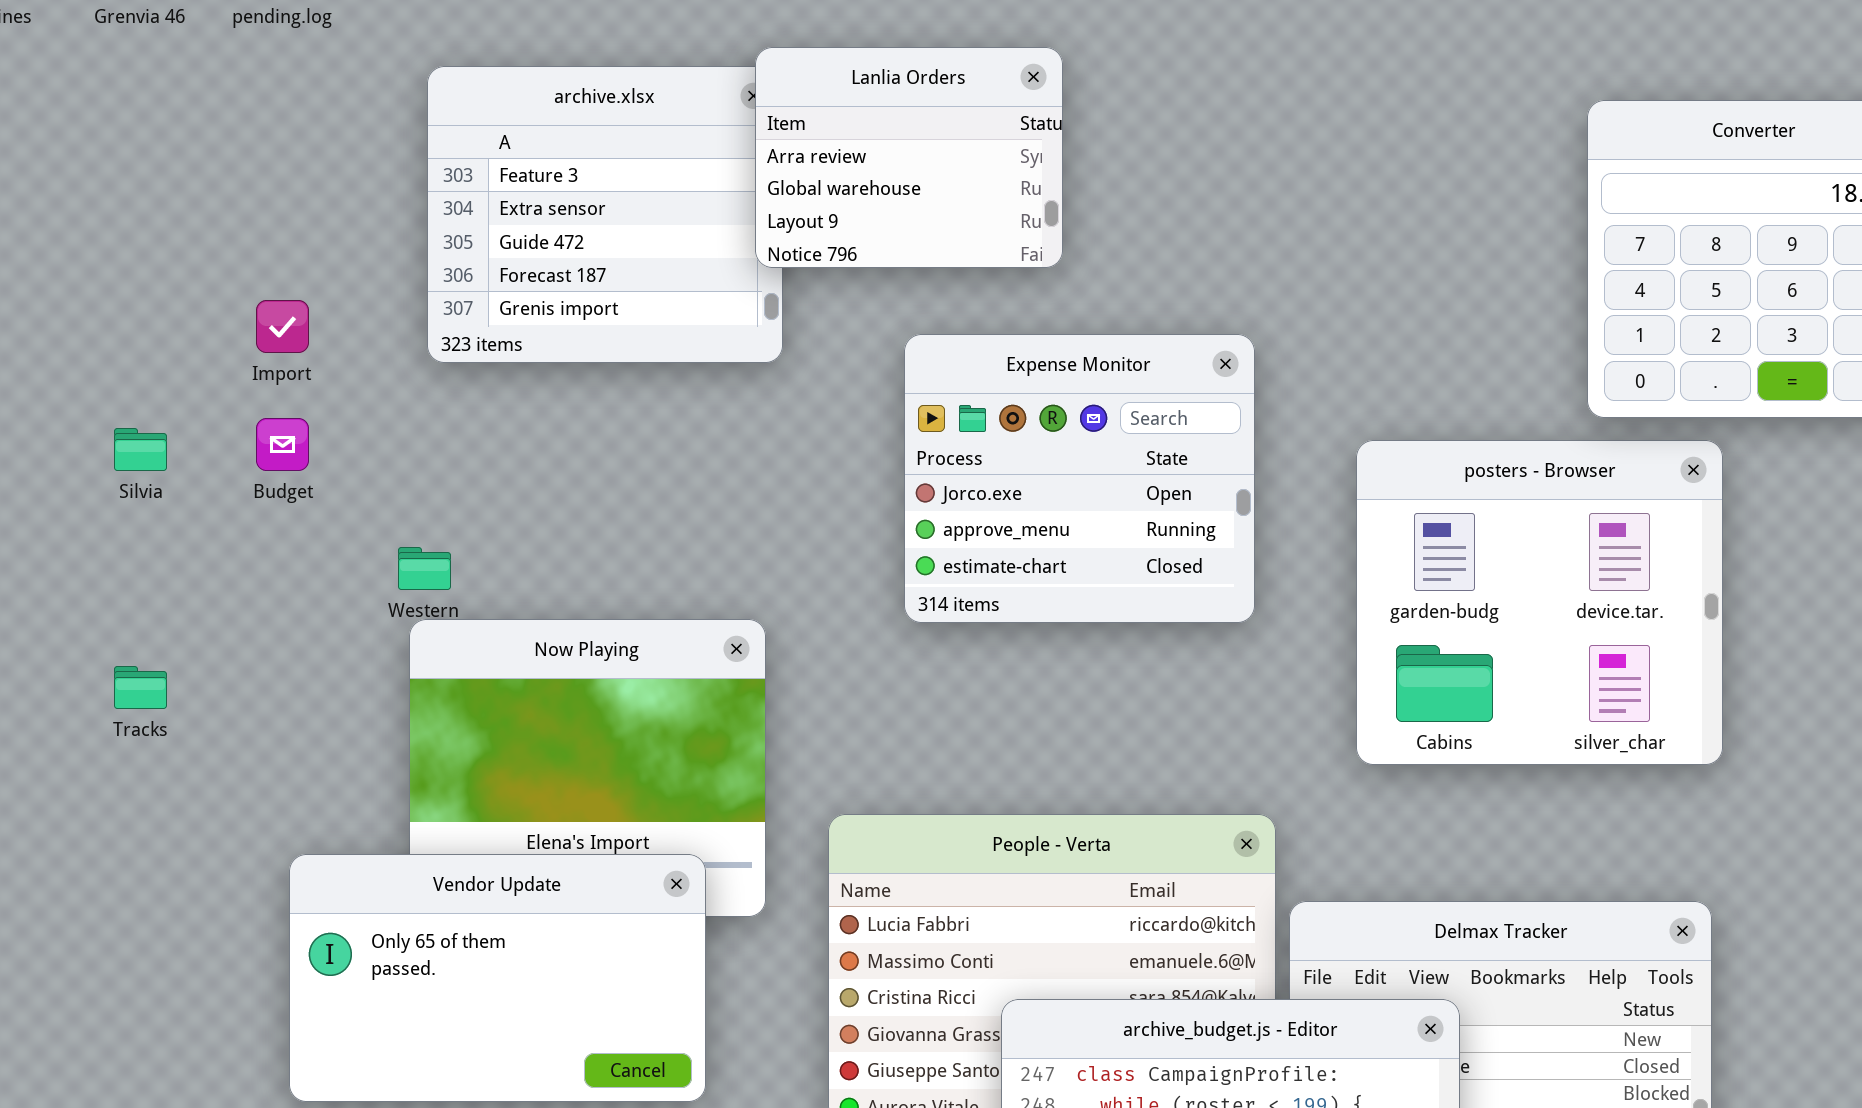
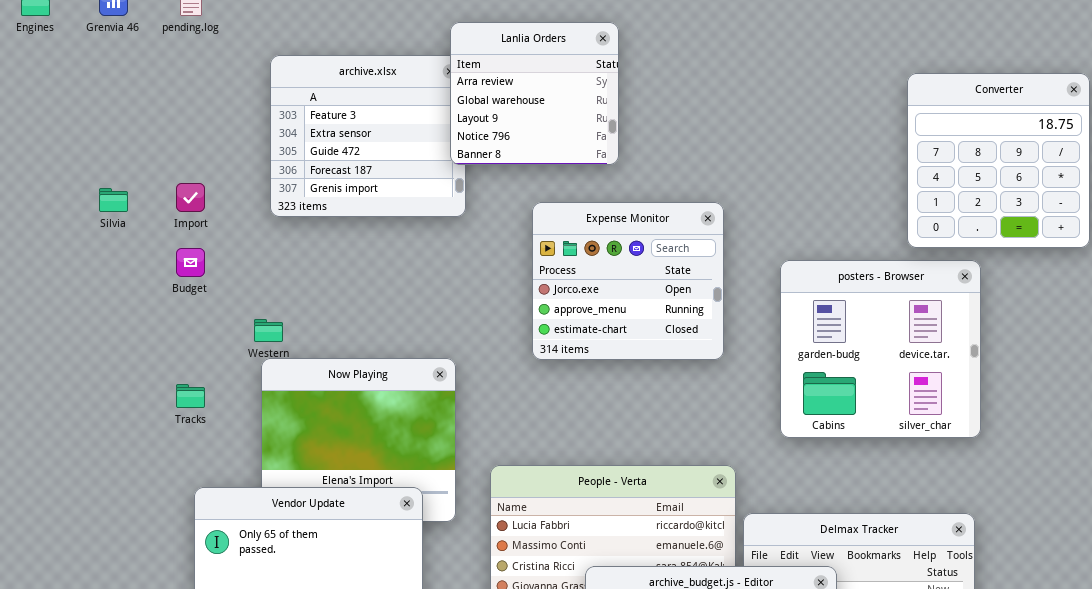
Lanlia Orders: [755,47,1063,268] -> [450,22,619,165], resized
Silvia: [114,428,167,471] -> [99,188,128,212], moved
Tracks: [114,666,167,709] -> [176,384,205,408], moved

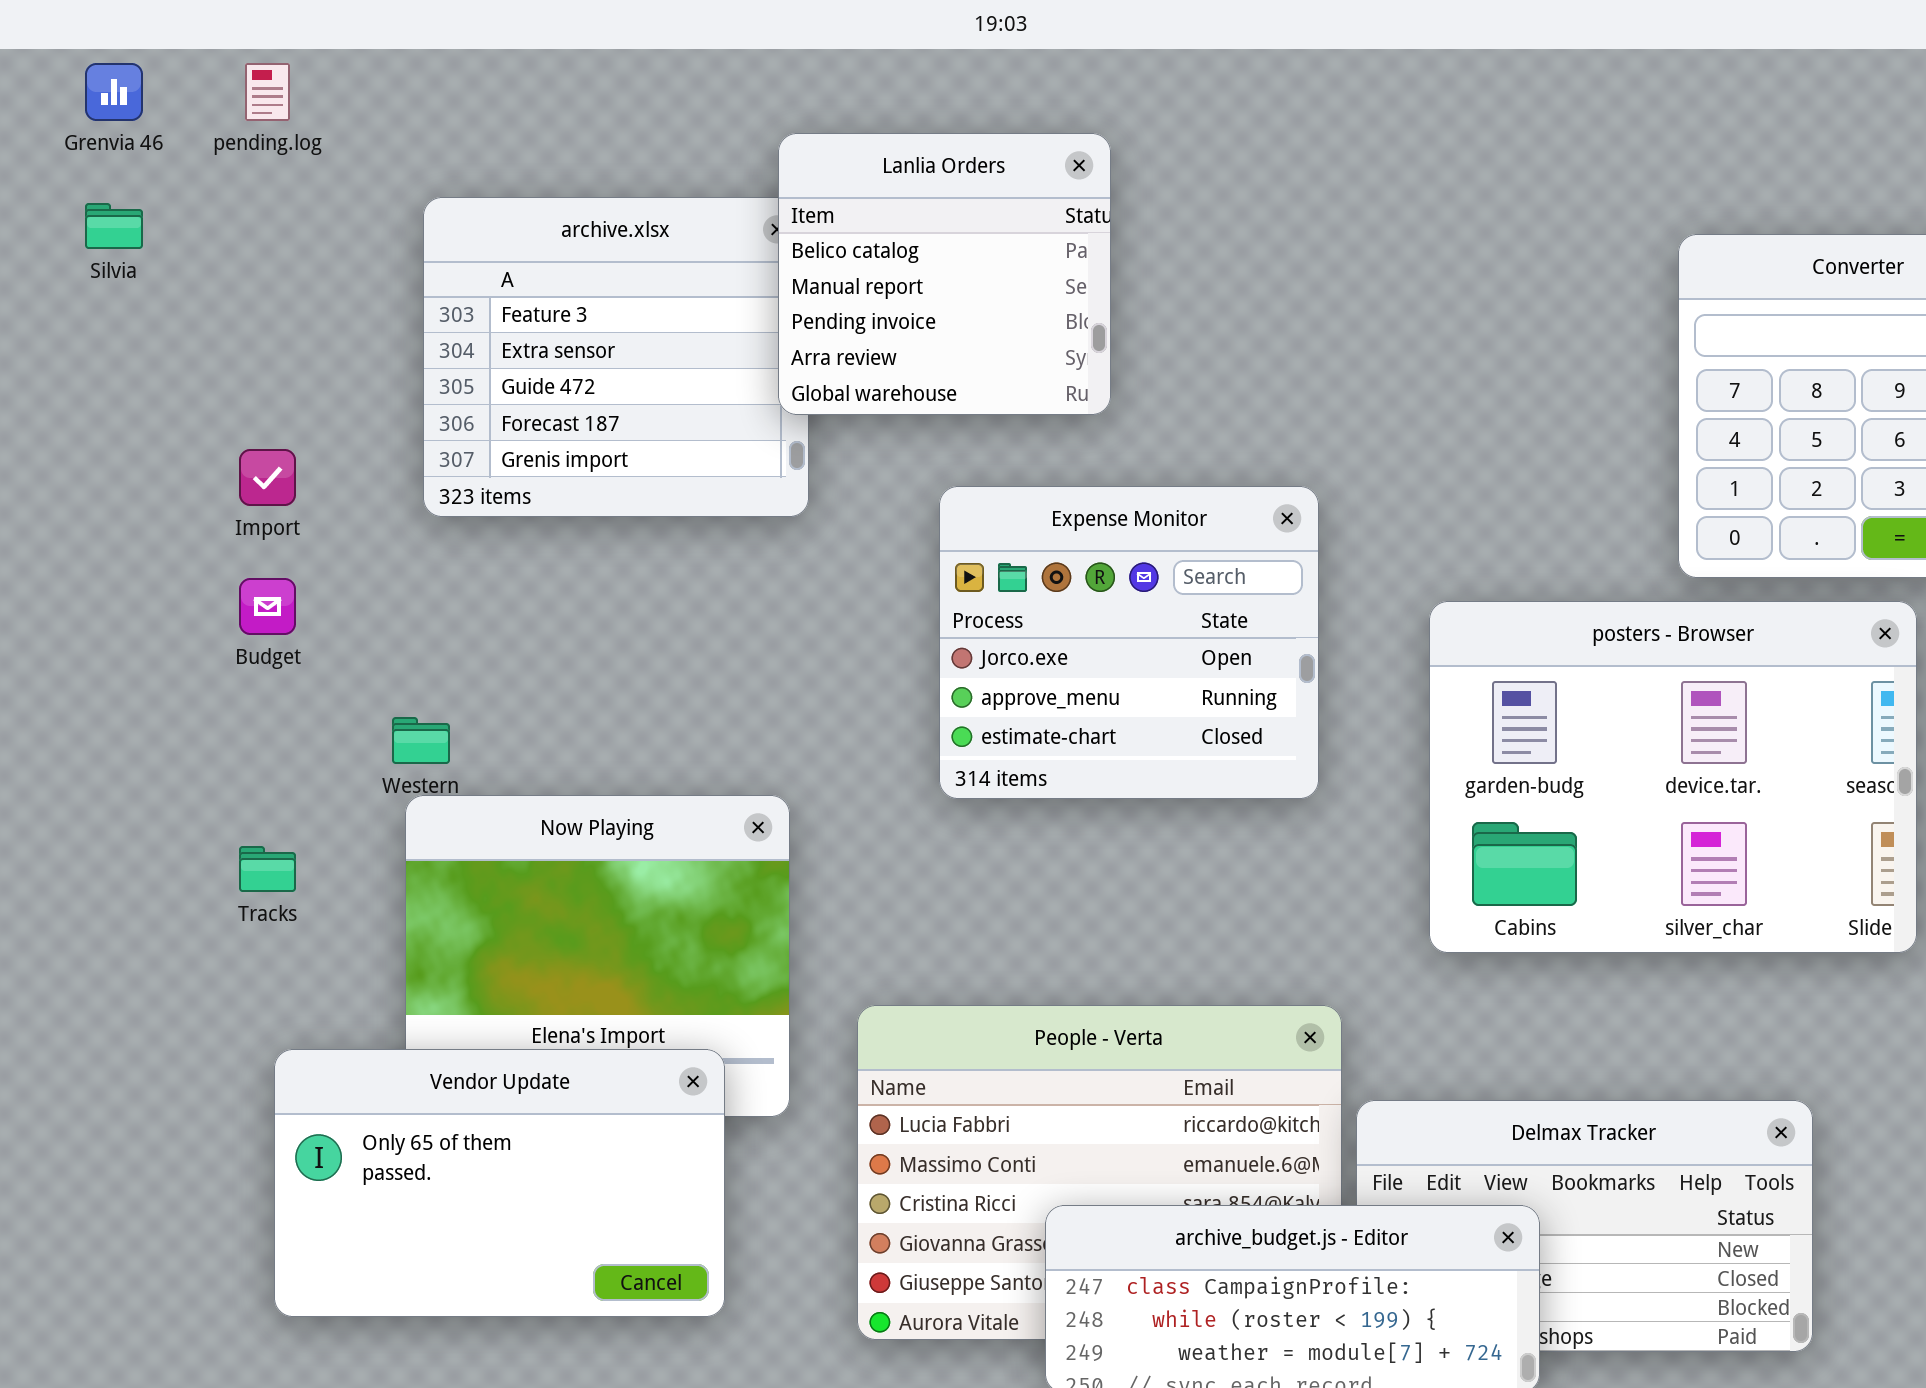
Lanlia Orders: [450,22,619,165] -> [778,133,1111,415], scrolled up 3 rows
Silvia: [99,188,128,212] -> [85,203,143,249], moved
posters - Browser: [780,260,981,438] -> [1429,601,1917,953], resized

